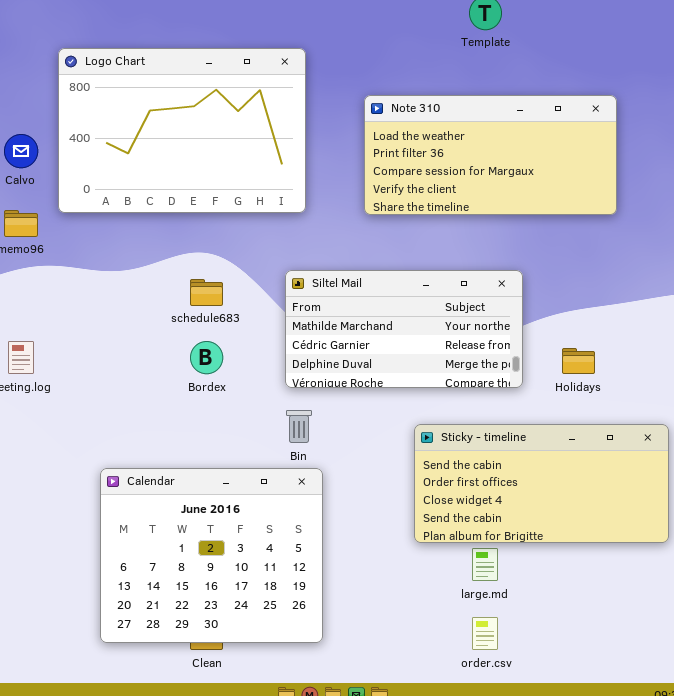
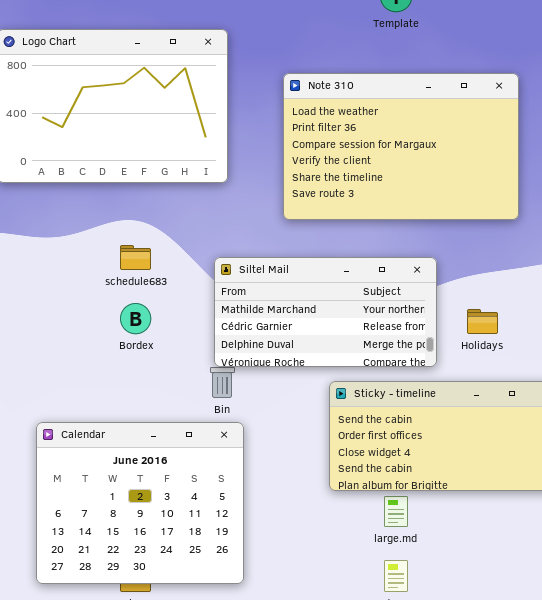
Note 310: [364,95,617,215] -> [283,73,519,220], resized
Siltel Mail: [285,270,523,388] -> [214,257,437,367], moved

